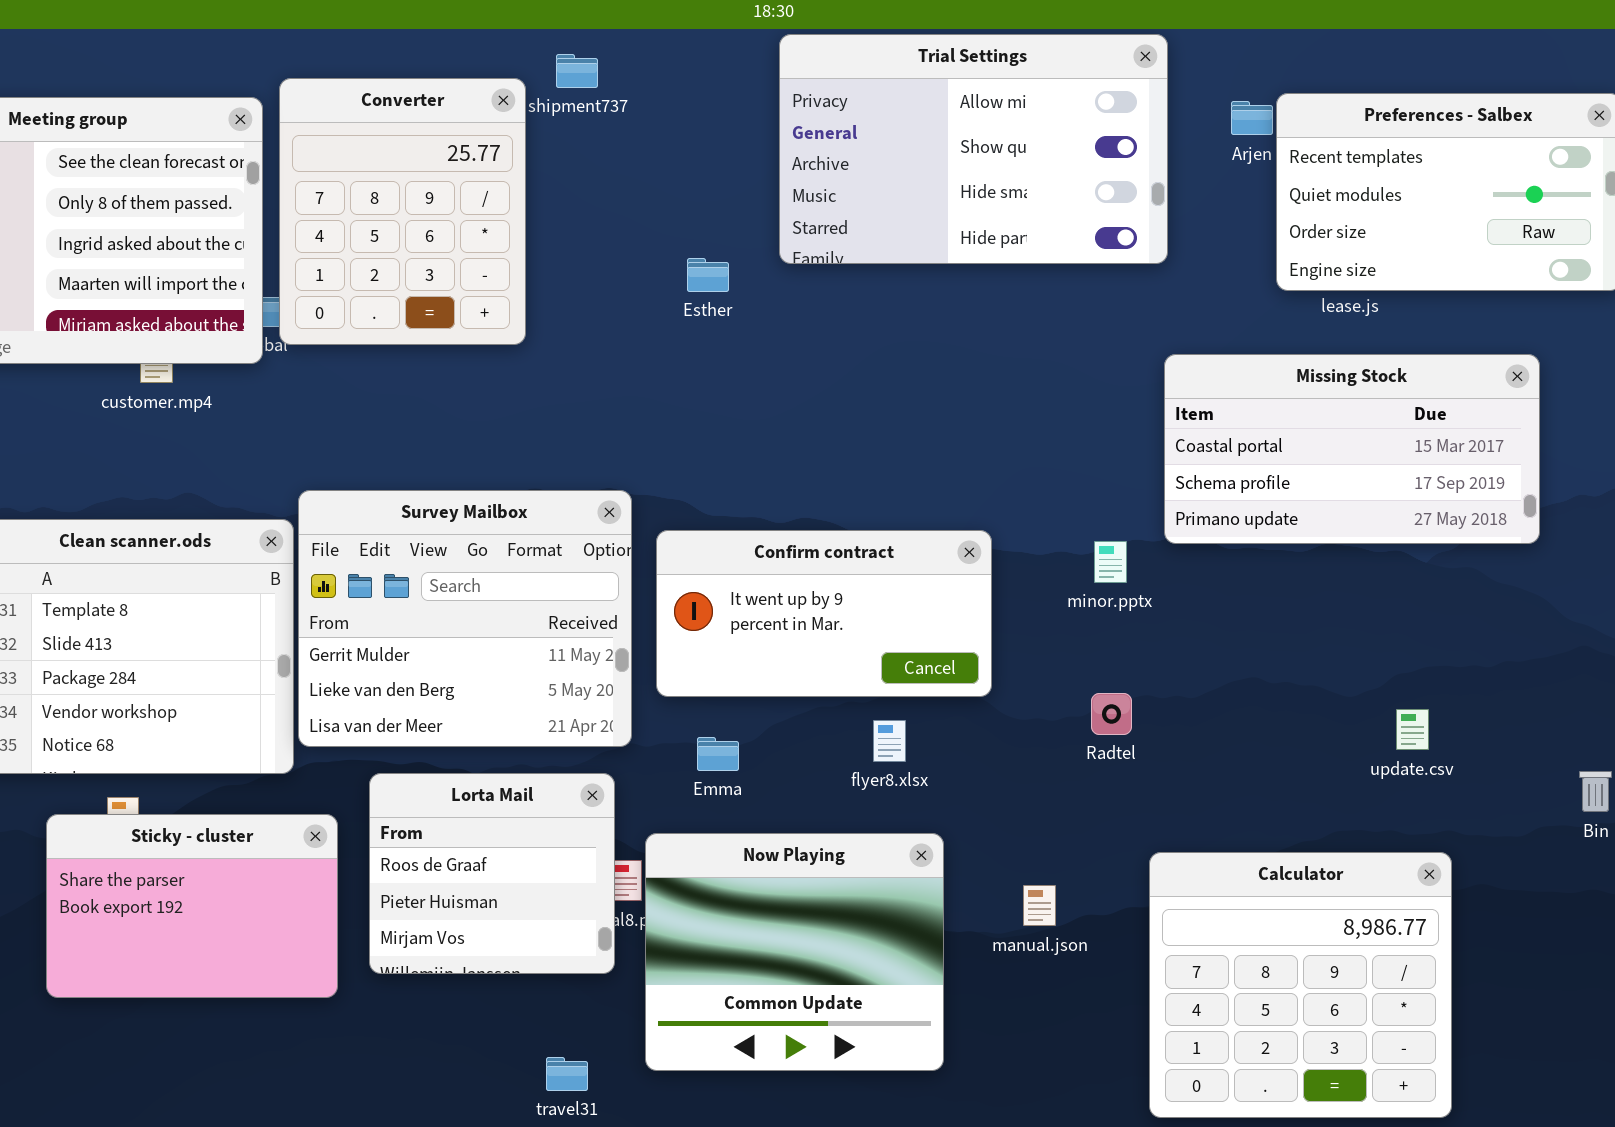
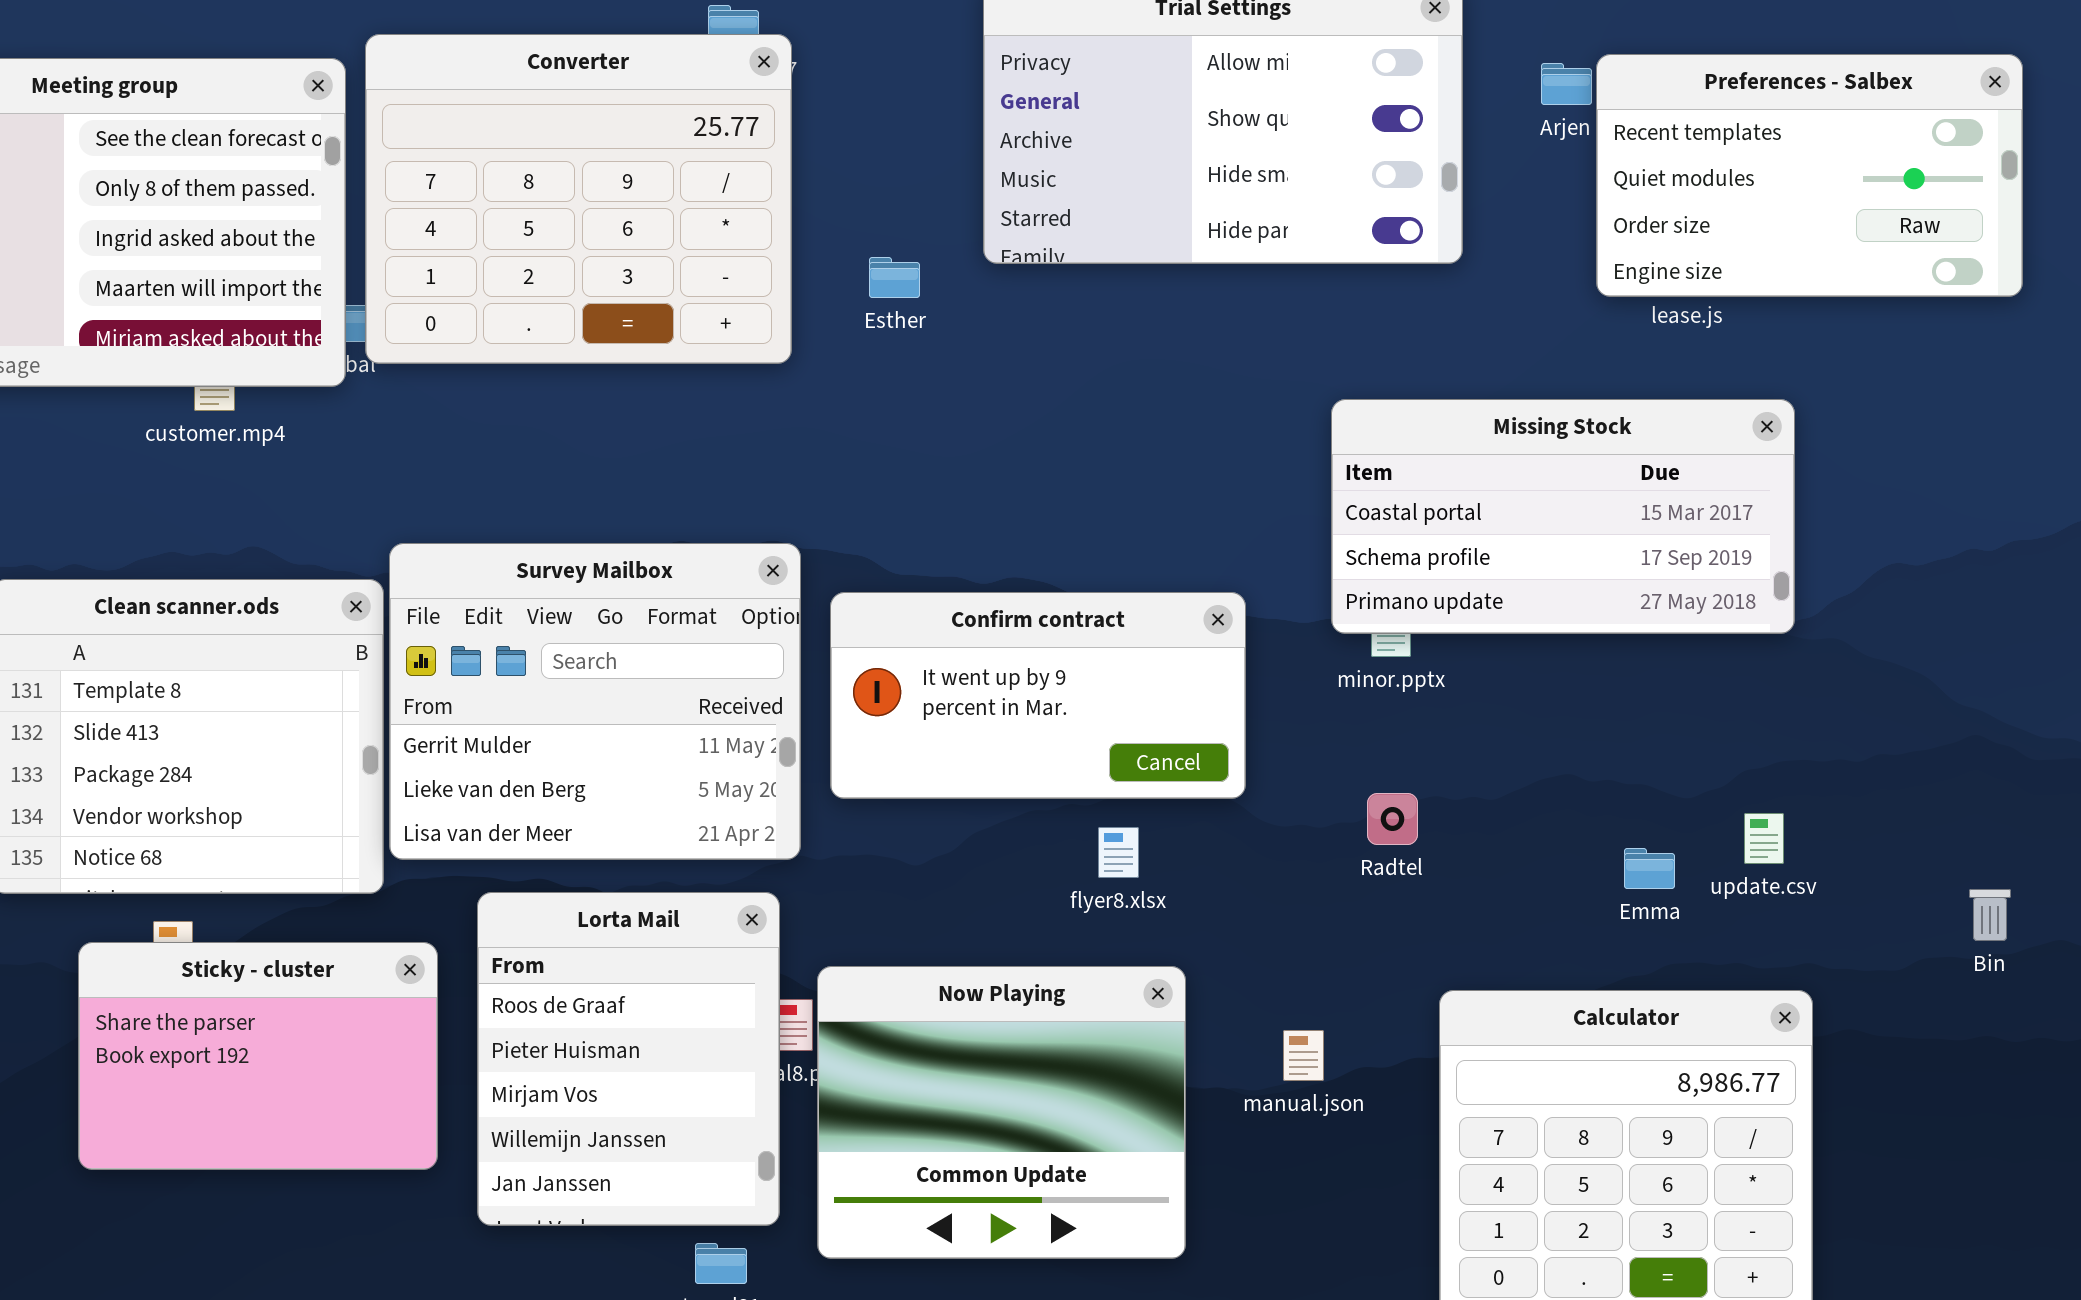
Converter: [279,78,526,345] -> [365,34,792,364], resized
Missing Stock: [1164,354,1540,544] -> [1331,399,1795,634], moved
Emma: [697,737,739,771] -> [1624,848,1675,889], moved
Lorta Mail: [369,773,615,974] -> [477,892,780,1226], resized

